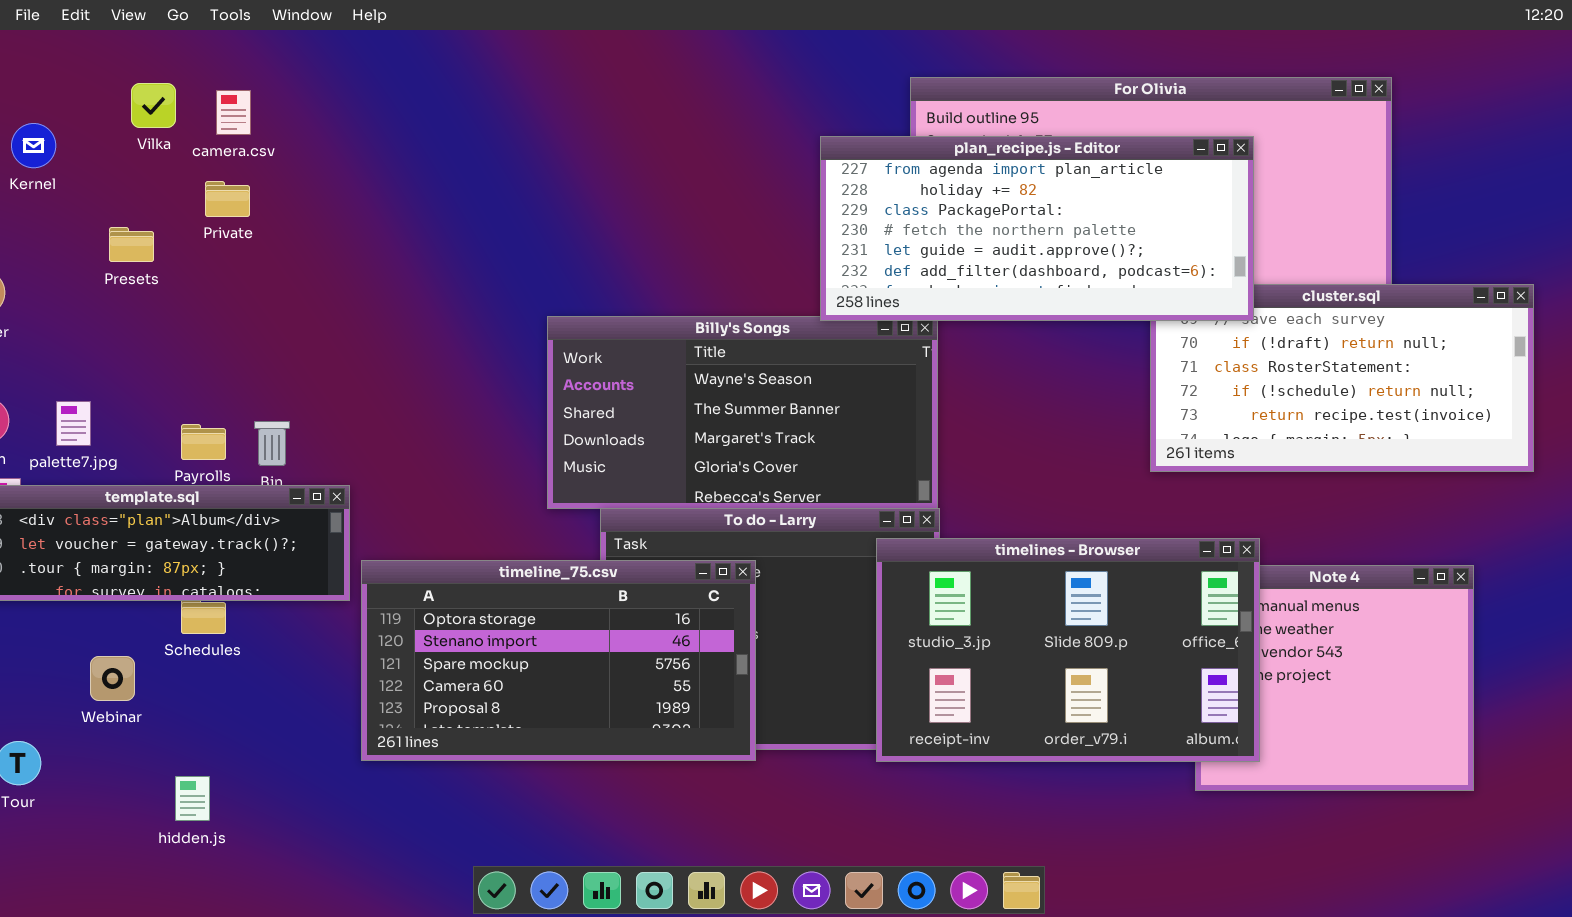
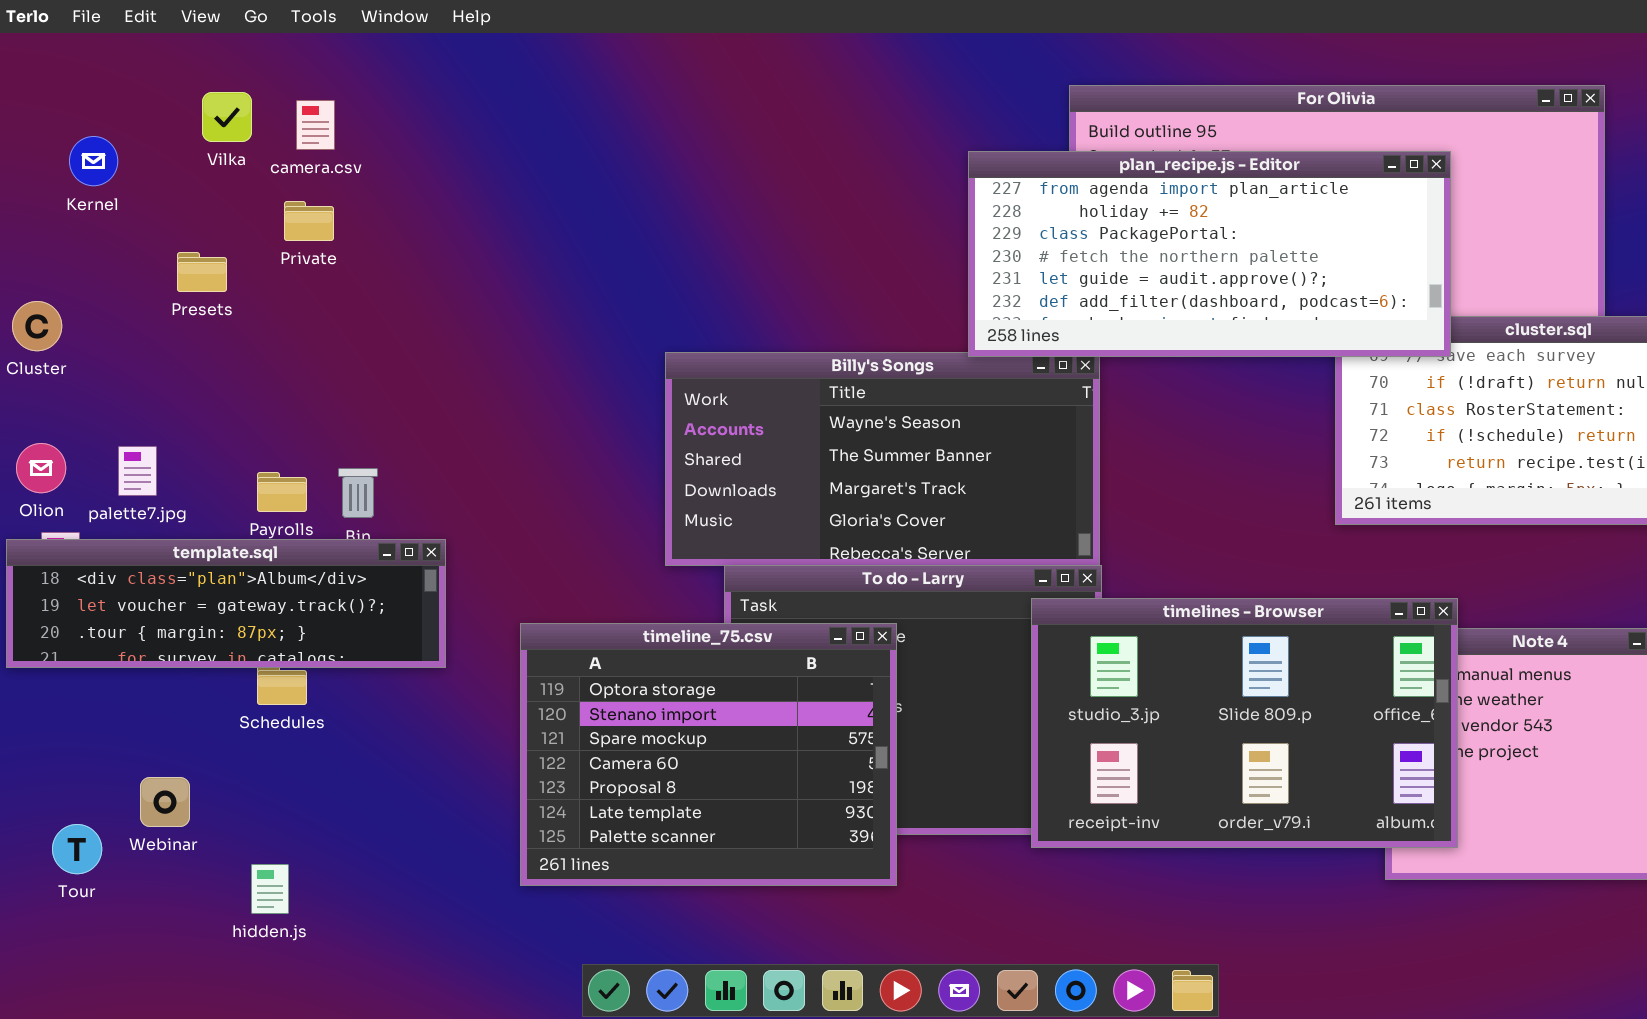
timeline_75.csv: [361,560,756,761] -> [520,623,897,886], resized
Webinar: [90,656,135,701] -> [140,777,190,827], moved

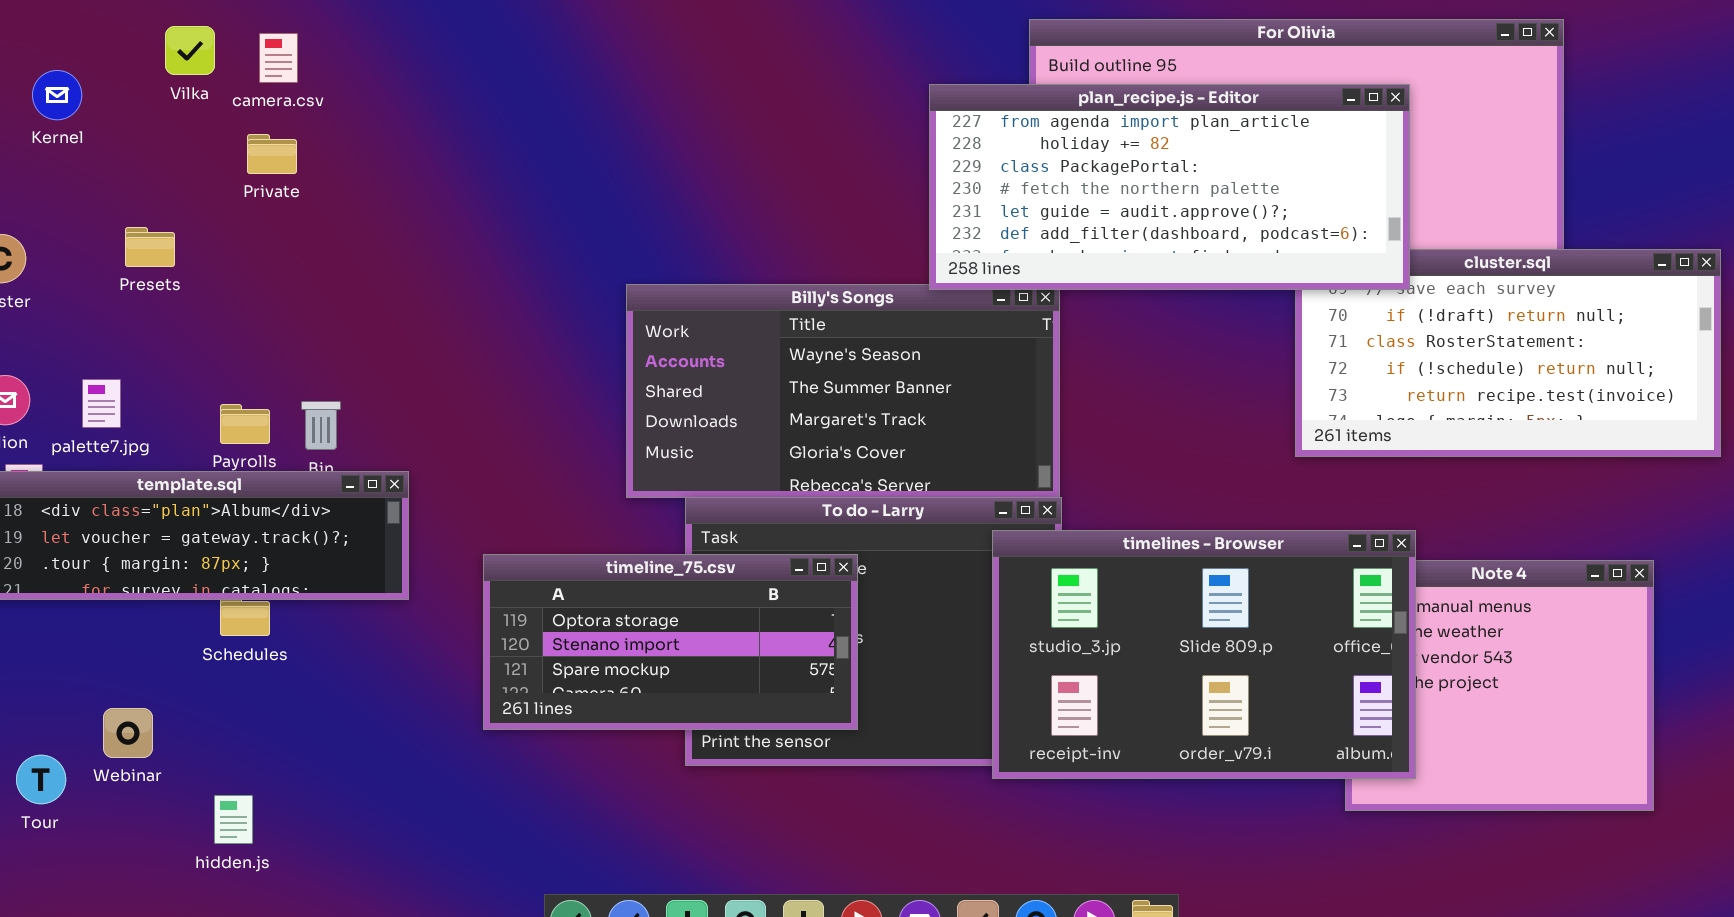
Presets: [177,252,227,292] -> [125,227,175,267], moved
timeline_75.csv: [520,623,897,886] -> [483,554,858,730], resized

